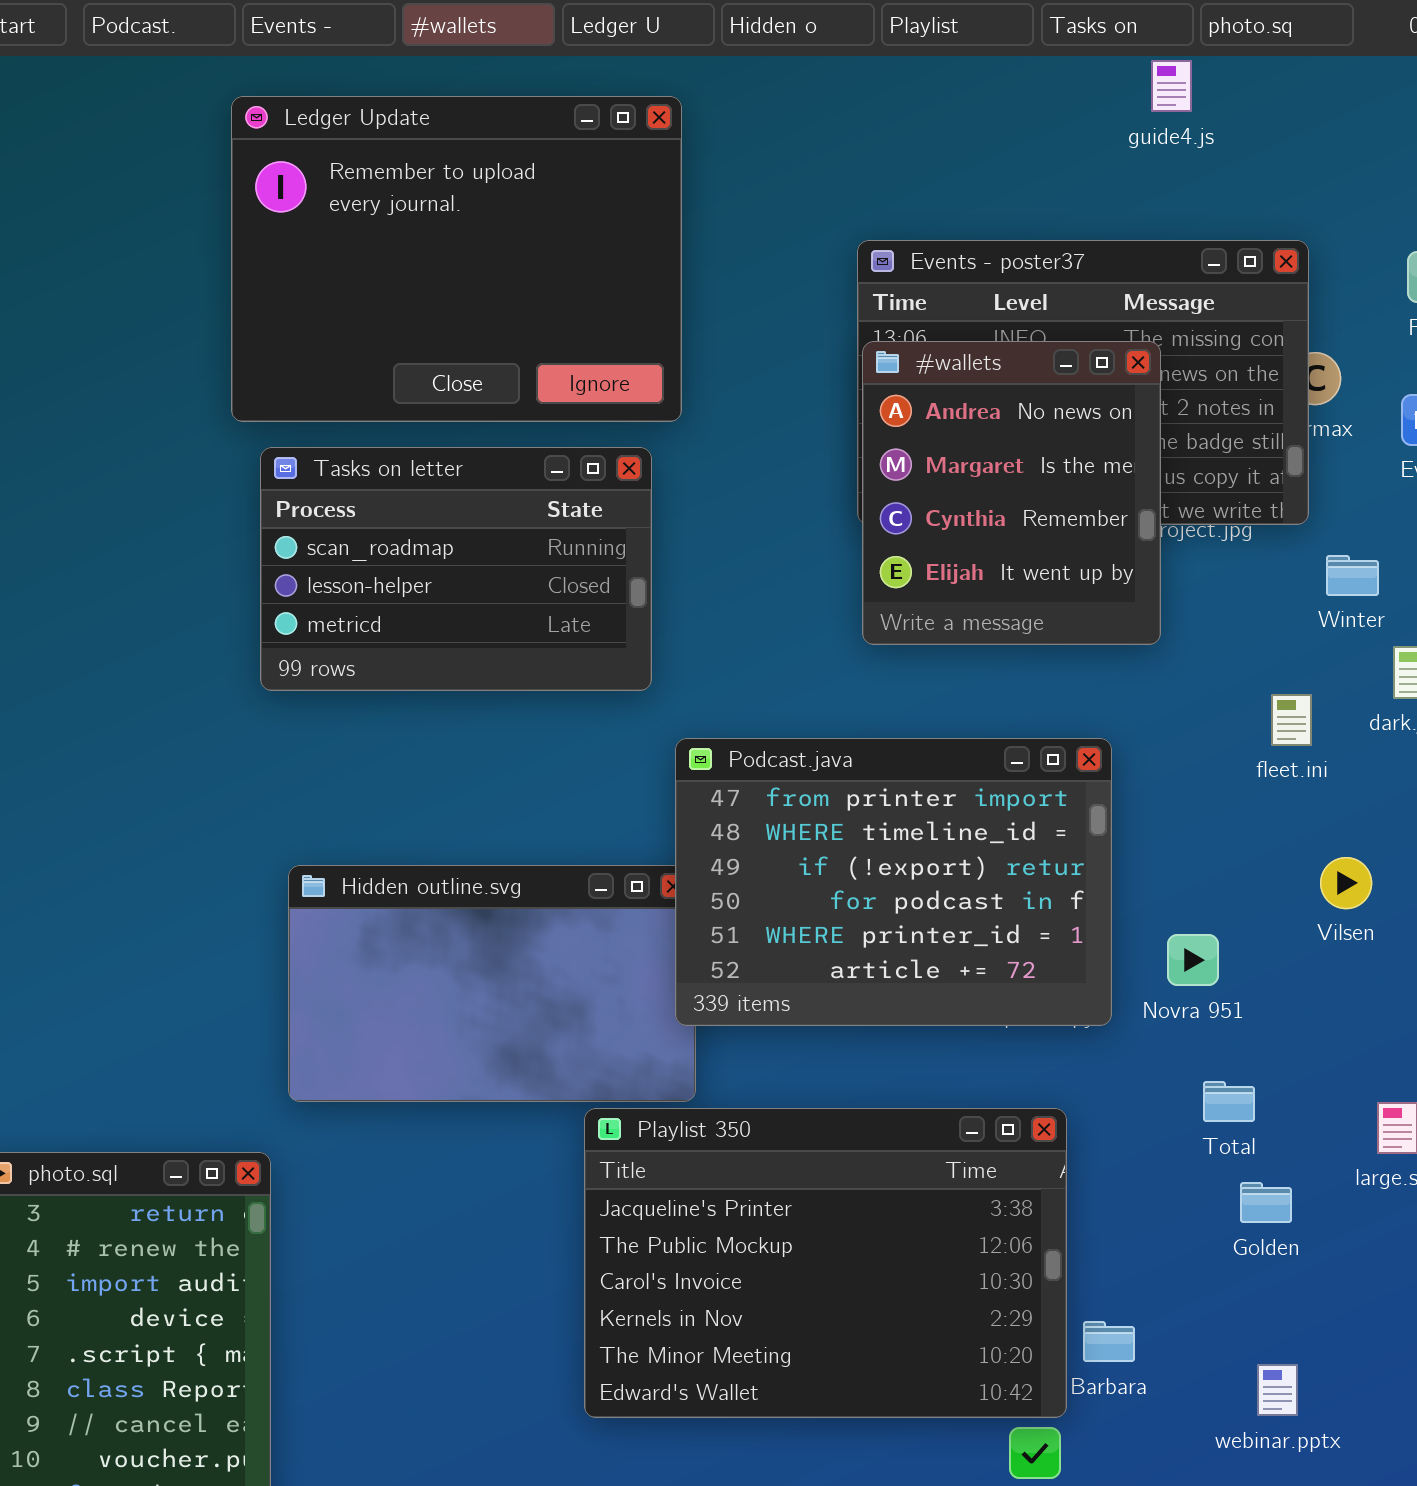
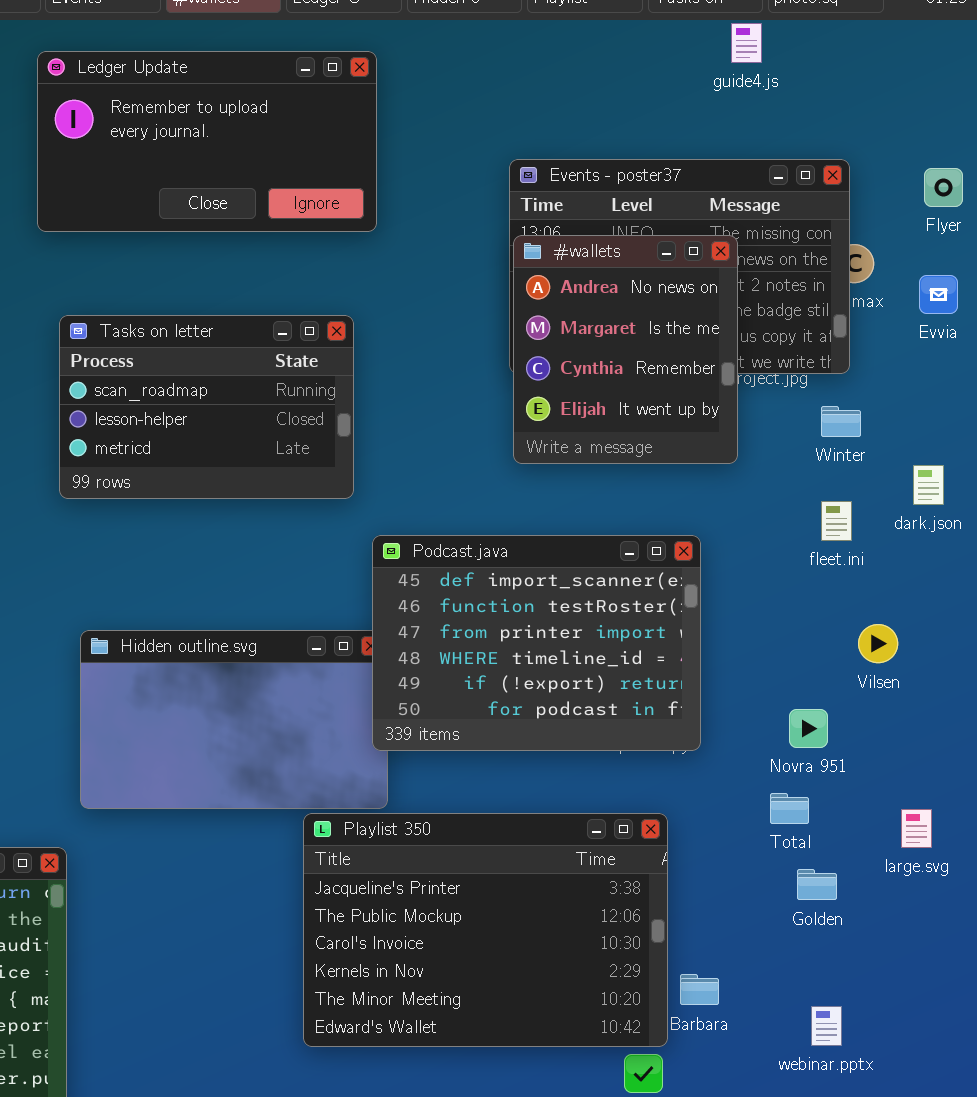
Ledger Update: [231,96,682,422] -> [37,51,377,232], resized
Winter: [1326,555,1379,596] -> [821,406,861,437], moved
Podcast.java: [675,738,1112,1026] -> [372,535,701,751], scrolled up 2 rows
Novra 951: [1167,934,1219,986] -> [789,709,828,748], moved

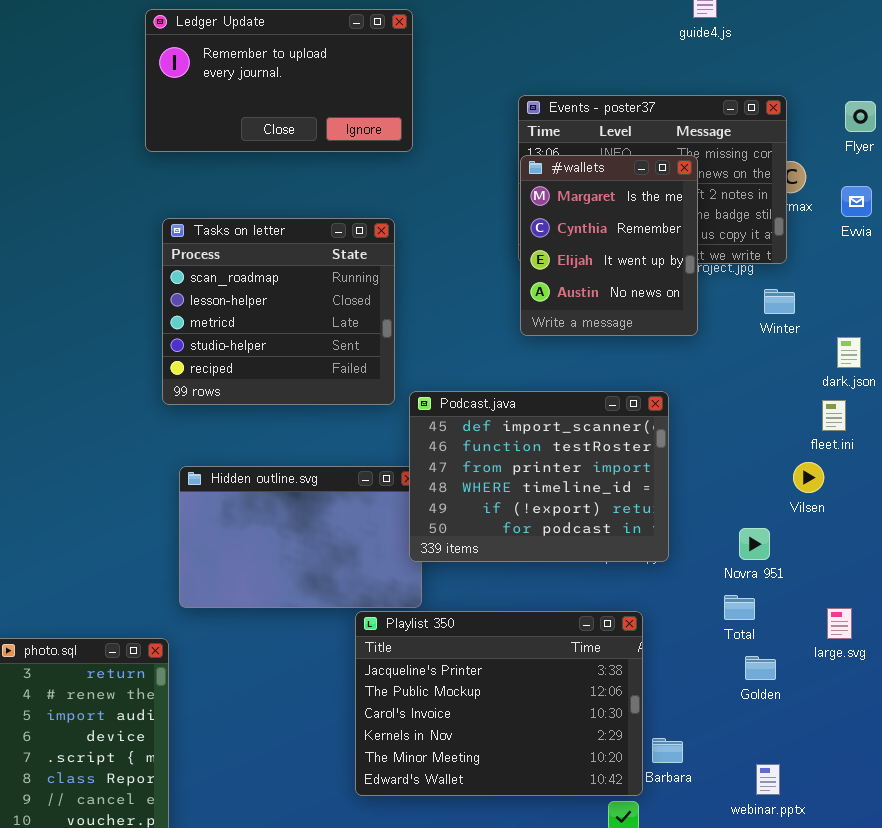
#wallets: [513,235,738,464] -> [520,155,698,336], scrolled down 1 row
Tasks on letter: [59,315,354,499] -> [162,218,395,405], resized
fleet.ini: [821,501,852,541] -> [822,400,846,431], moved

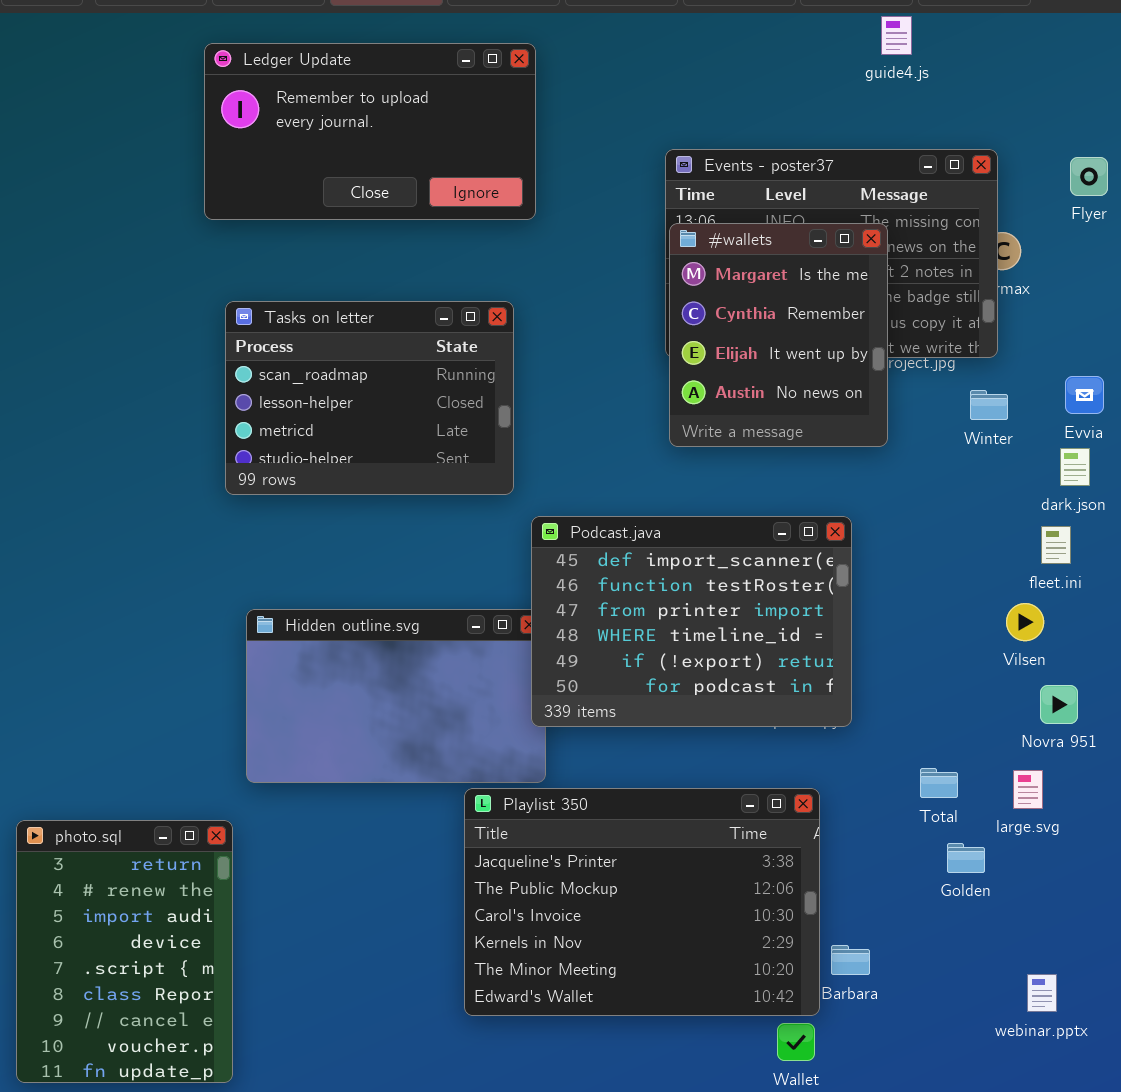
Evvia: [841,186,872,217] -> [1065,376,1104,414], moved
Tasks on letter: [162,218,395,405] -> [225,301,514,495], resized
Novra 951: [739,528,770,560] -> [1040,685,1078,724], moved
large.svg: [827,608,852,639] -> [1013,770,1043,809], moved
webinar.pptx: [756,764,780,795] -> [1027,974,1057,1012], moved

